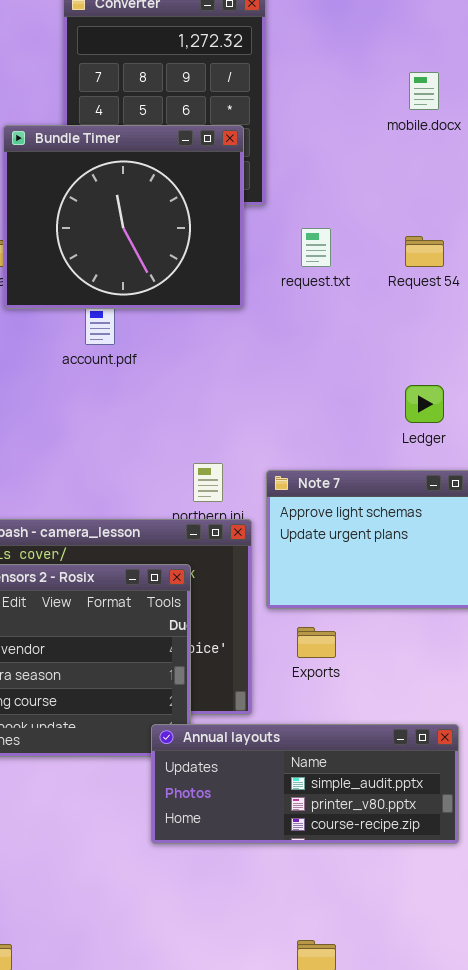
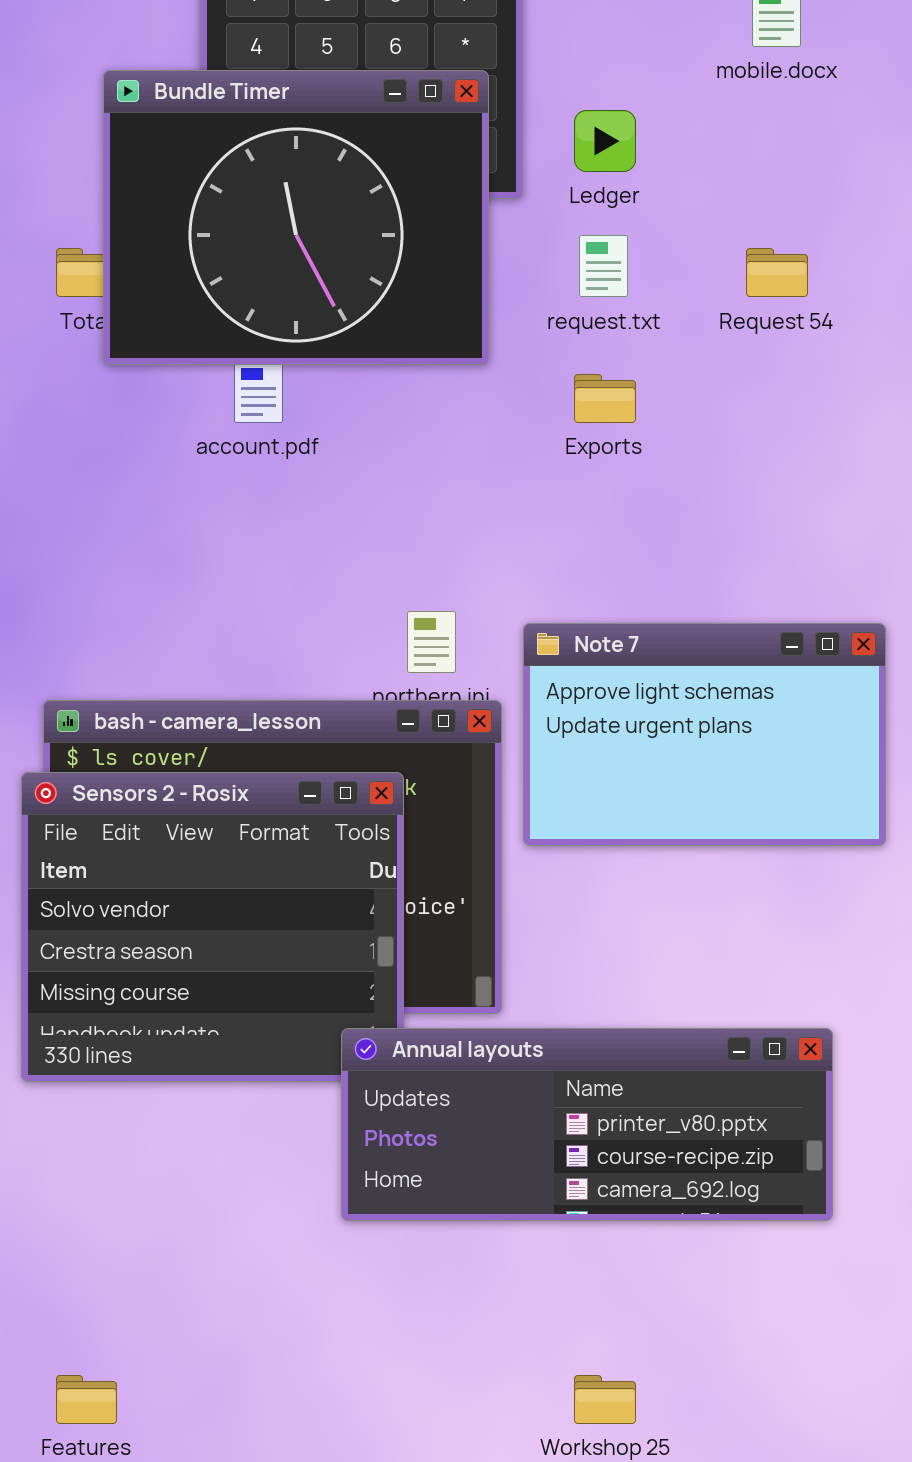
Ledger: [405,385,444,423] -> [574,110,636,172], moved
Exports: [297,627,336,658] -> [574,374,636,423], moved
Annual layouts: [151,724,459,844] -> [341,1028,833,1221], scrolled down 1 row

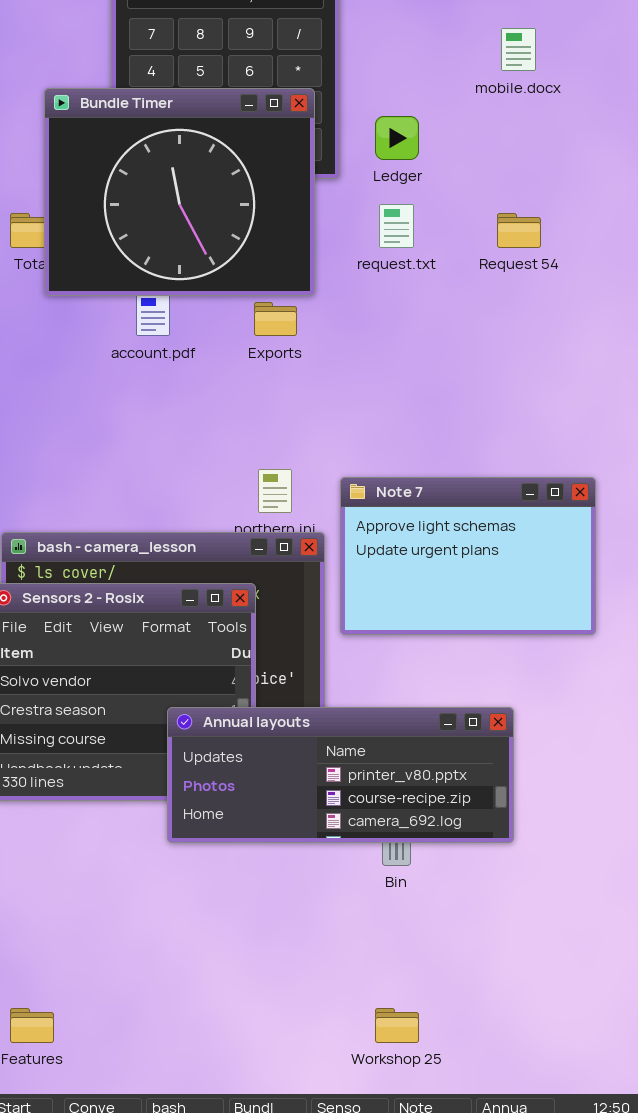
Exports: [574,374,636,423] -> [254,302,297,336], moved
Annual layouts: [341,1028,833,1221] -> [167,707,514,843], moved

